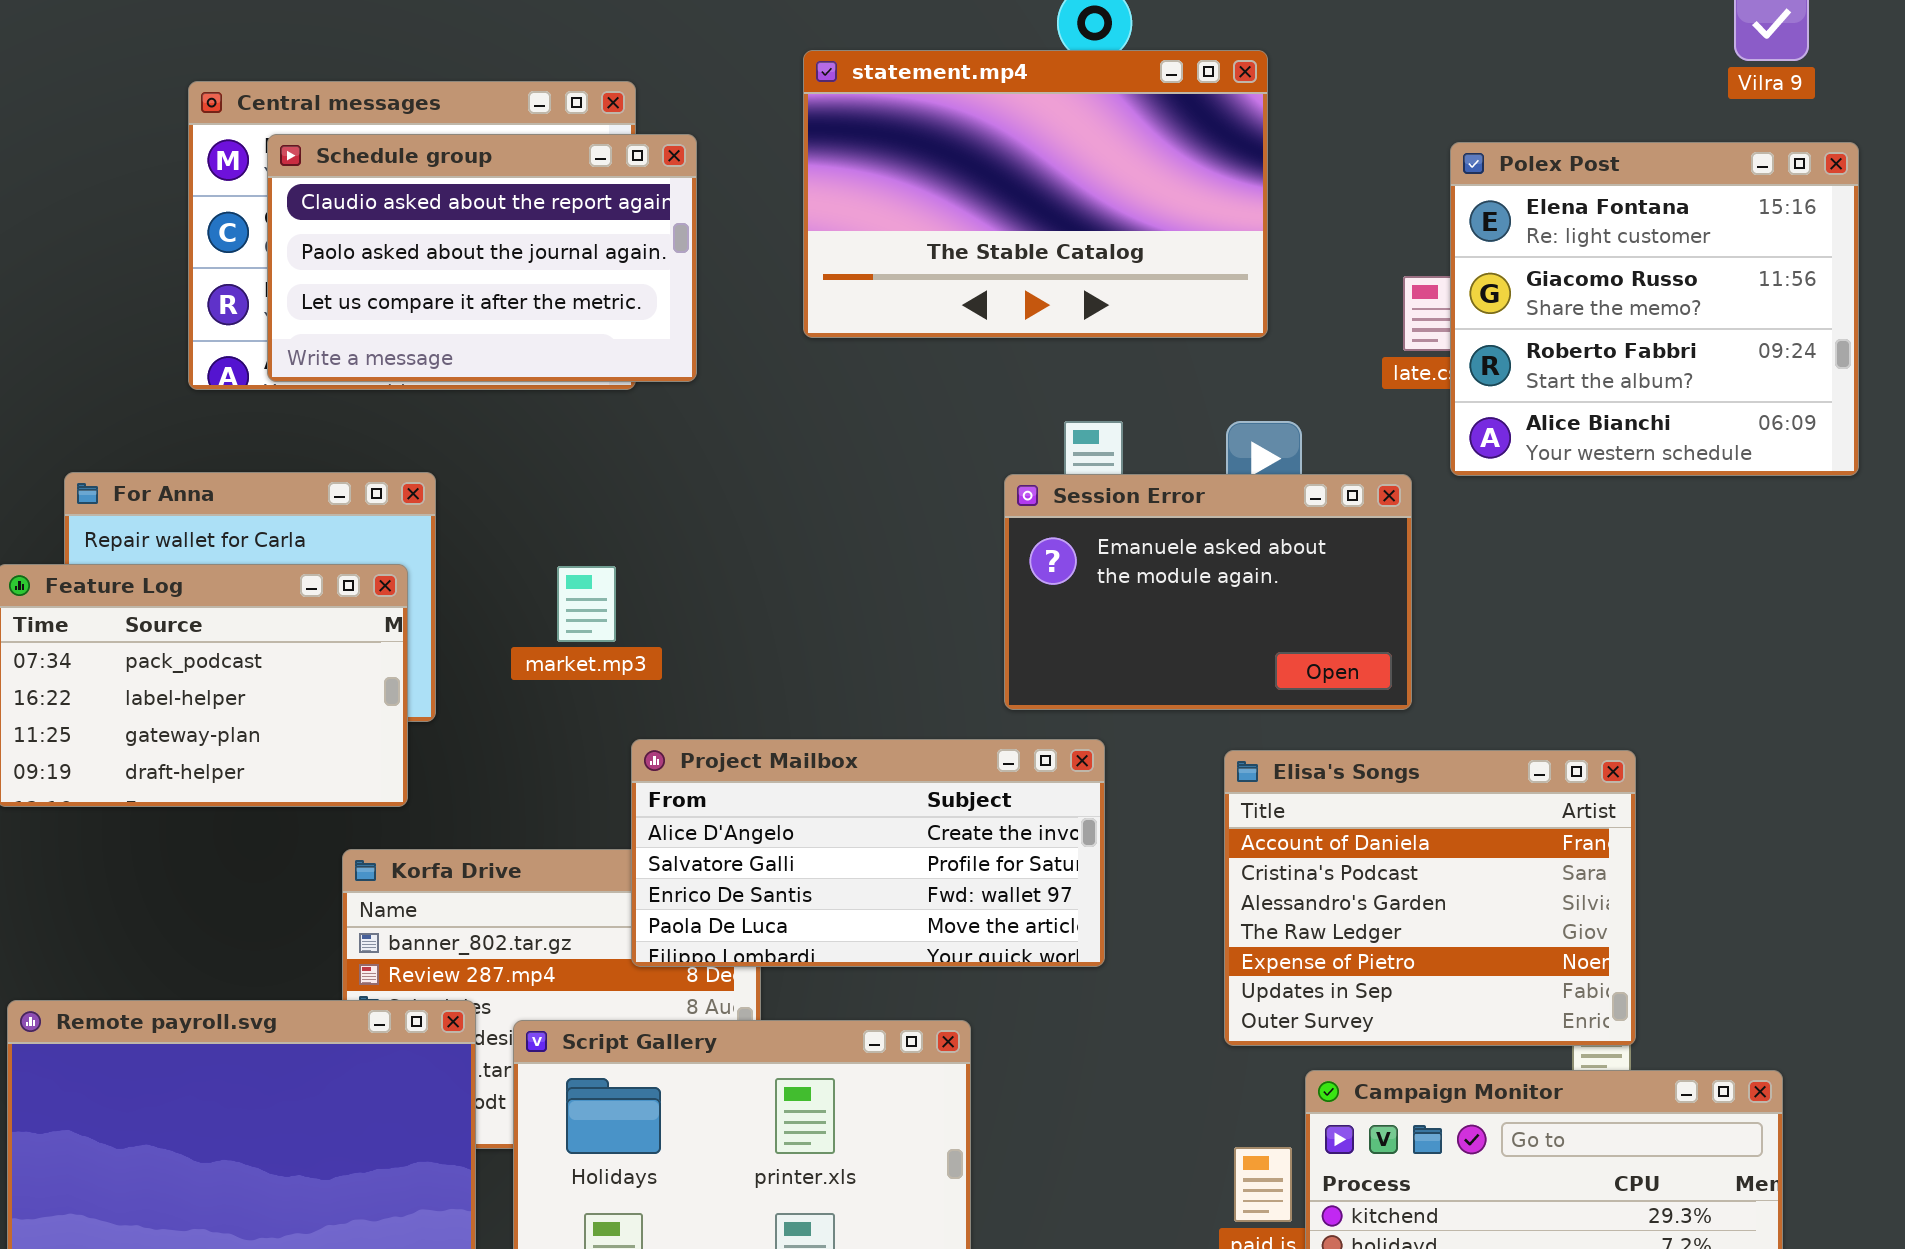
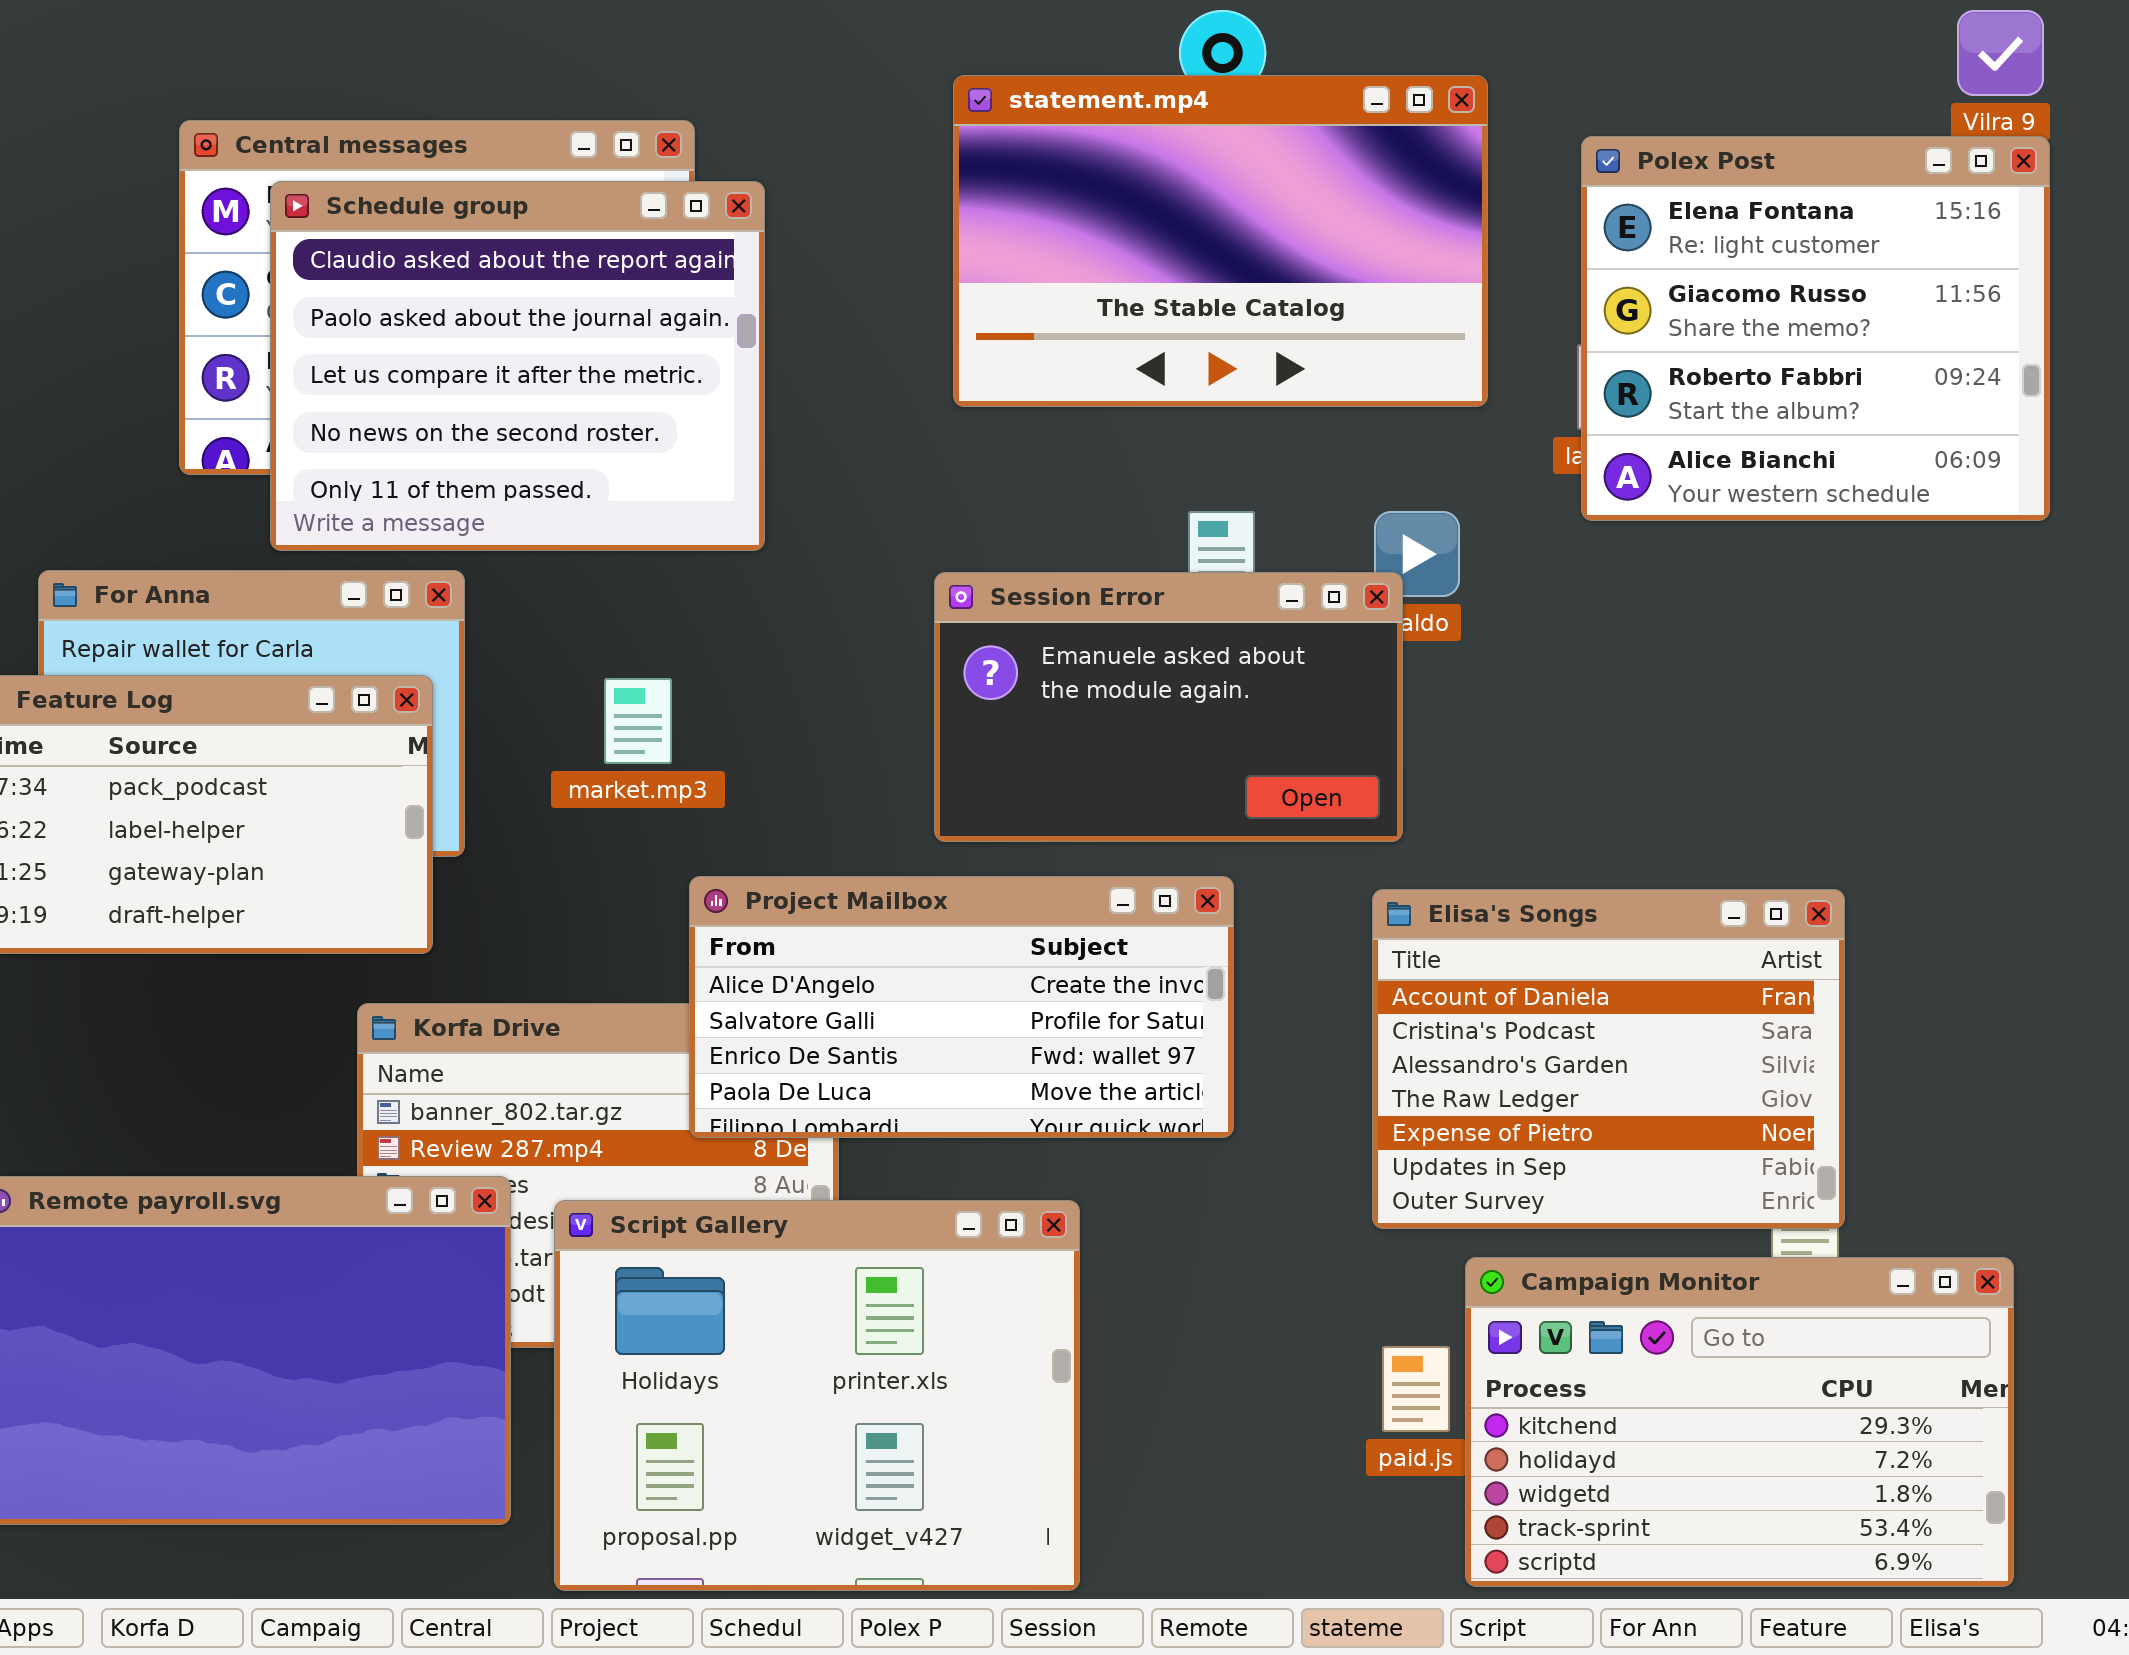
statement.mp4: [803,50,1268,338] -> [953,75,1488,407], moved
Schedule group: [267,134,697,382] -> [270,181,765,551], resized
Polex Post: [1450,142,1859,476] -> [1581,136,2050,521], moved
Session Error: [1004,474,1412,710] -> [934,572,1403,842], moved

